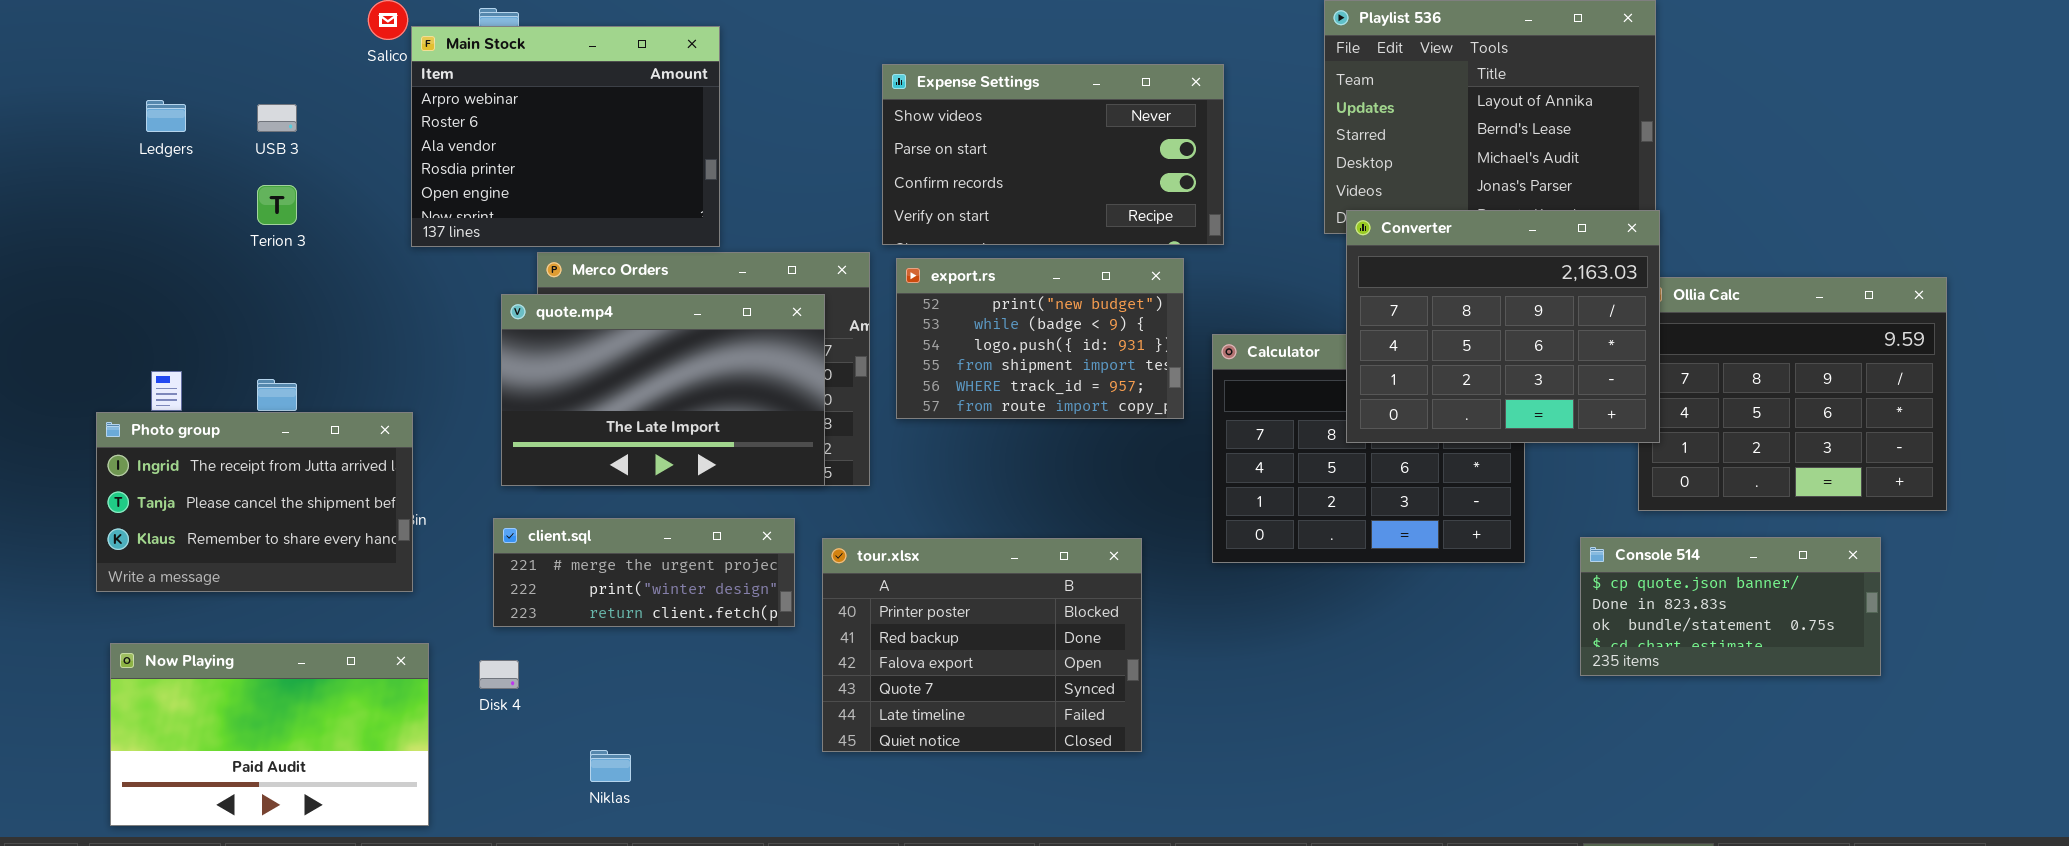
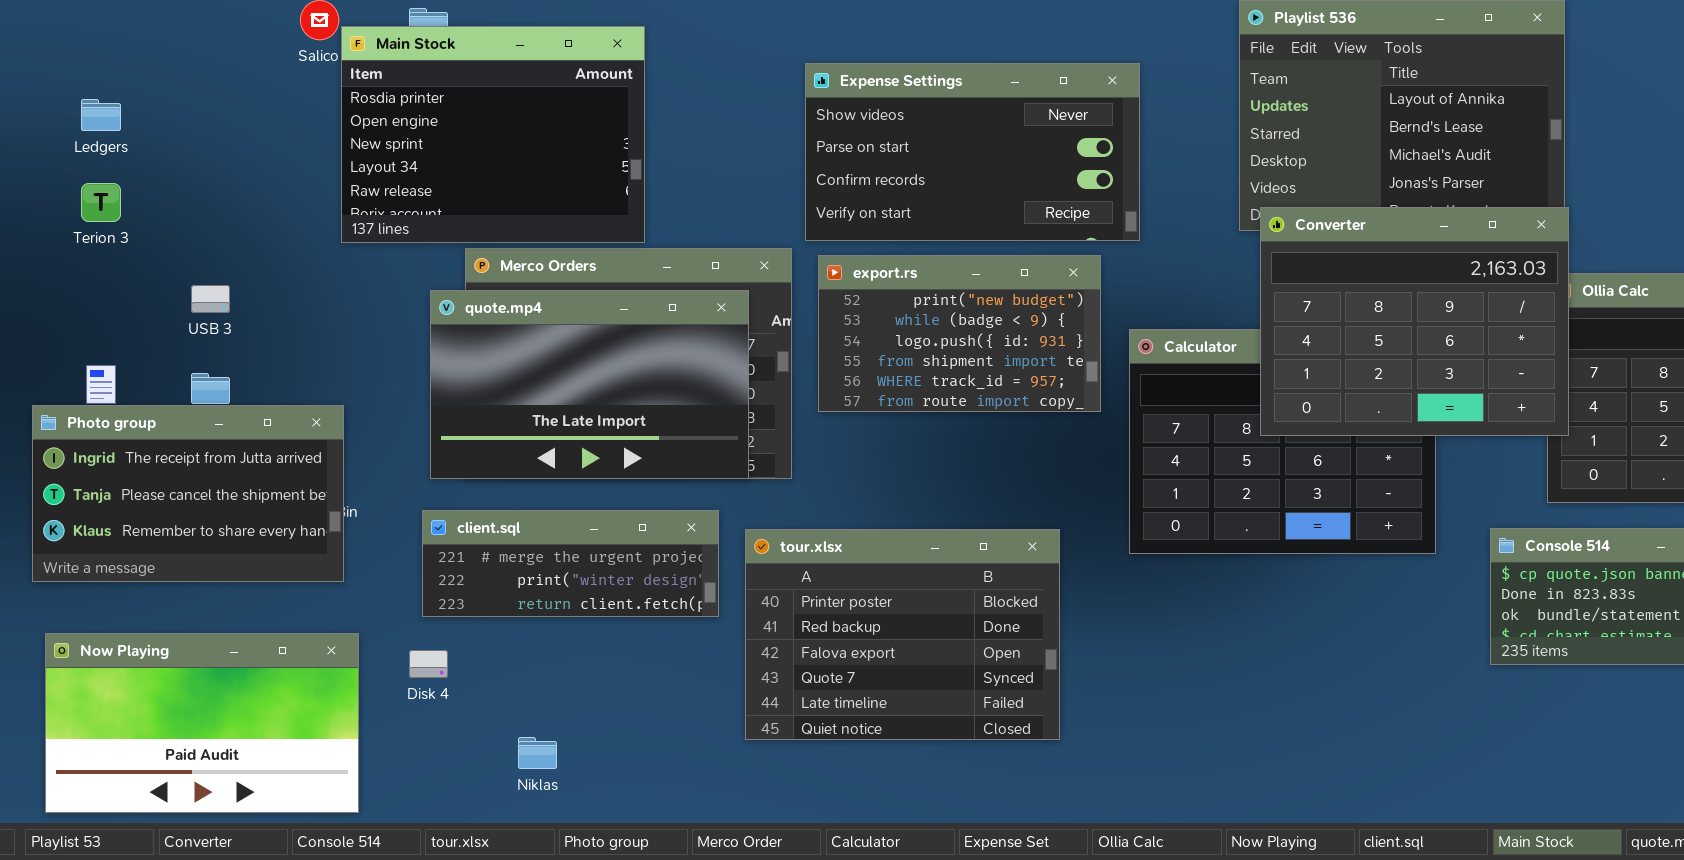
Main Stock: [411,26,720,247] -> [341,26,645,243], scrolled down 3 rows
USB 3: [257,104,297,132] -> [191,285,230,313], moved
Terion 3: [257,185,297,225] -> [81,183,121,222], moved

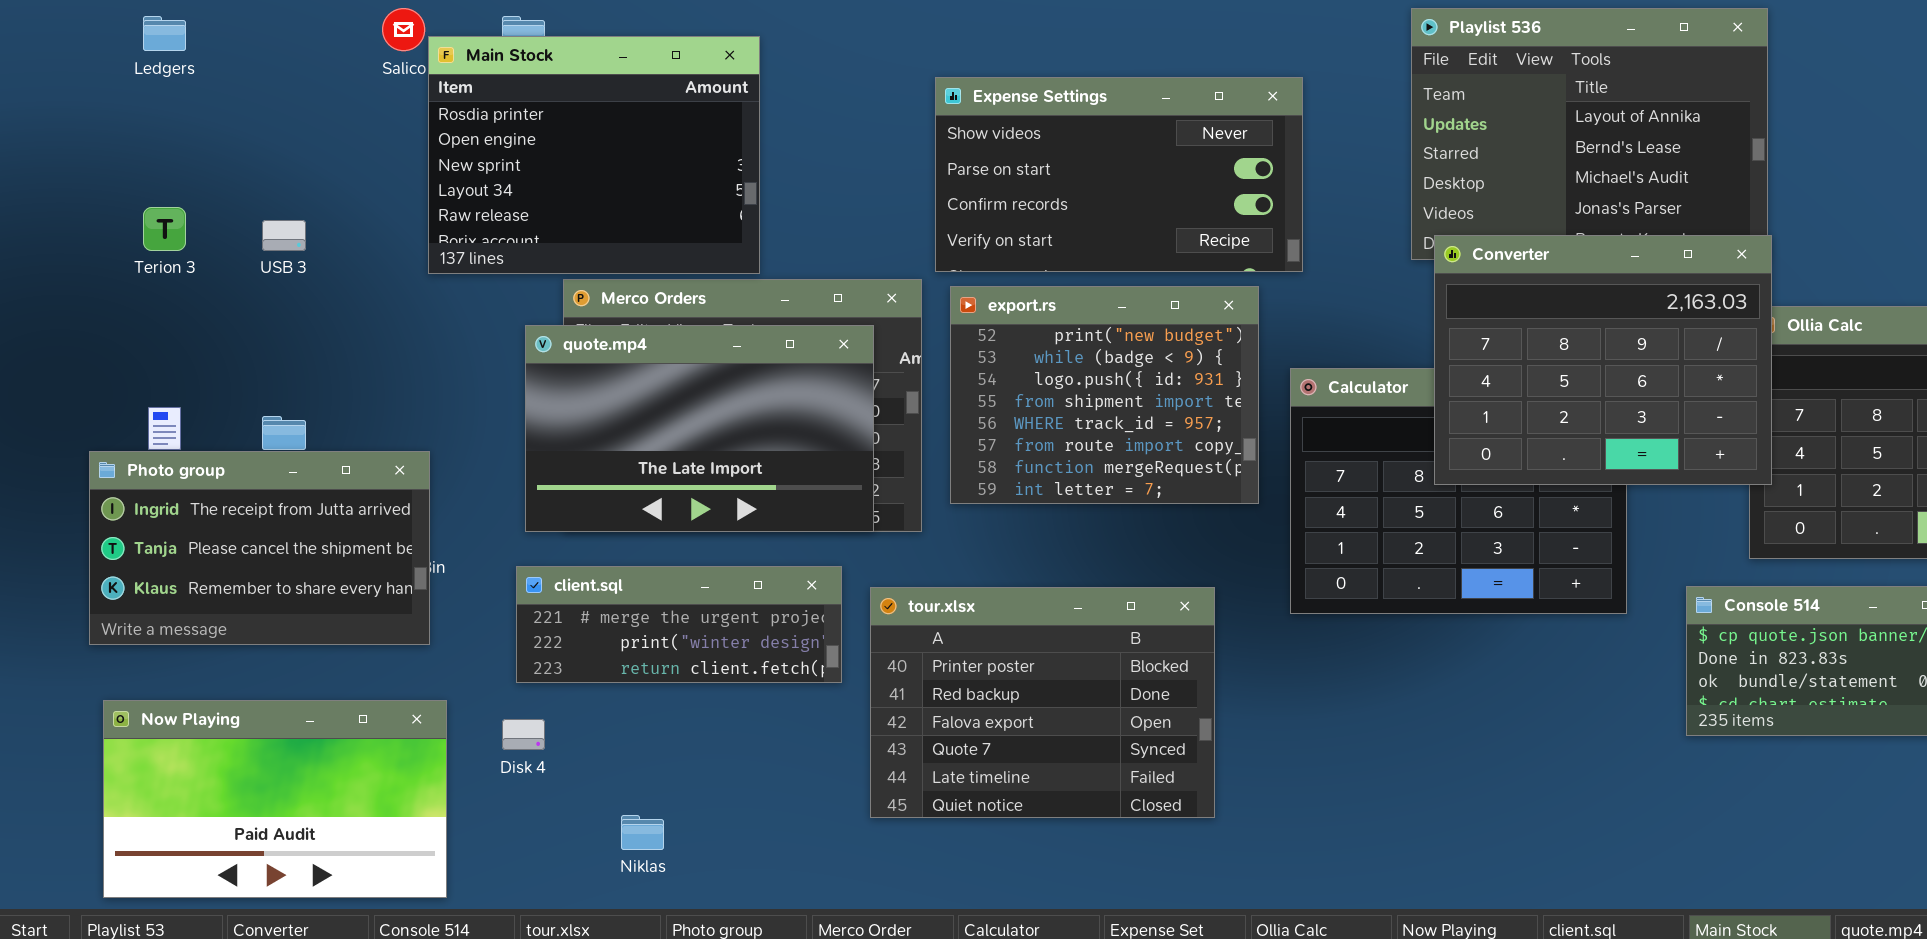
Ledgers: [81,99,121,131] -> [143,16,186,51], moved
export.rs: [818,255,1101,412] -> [950,286,1259,504], resized
USB 3: [191,285,230,313] -> [262,220,306,251], moved

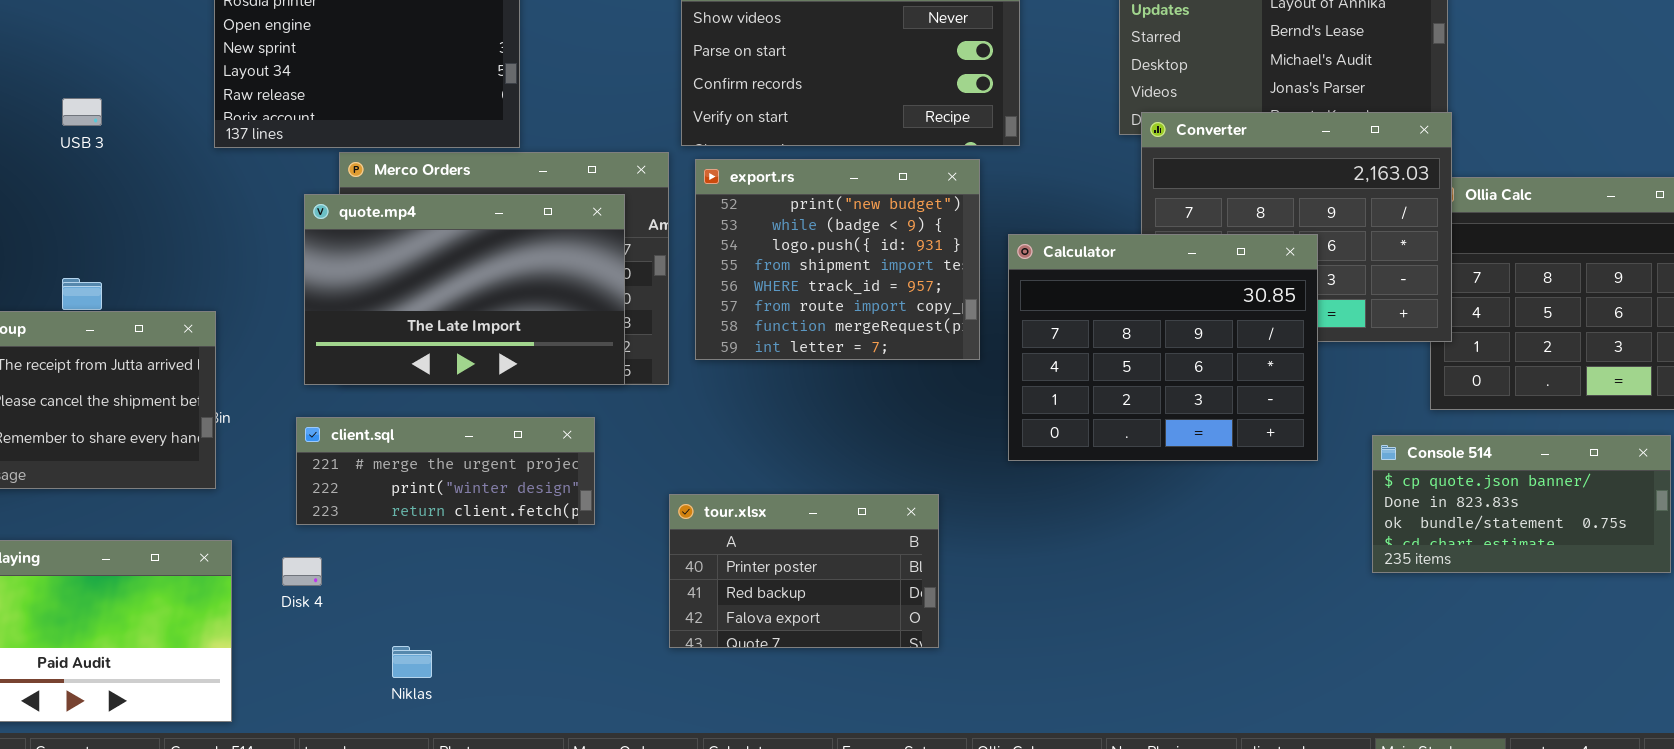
Calculator: [1290,368,1627,614] -> [1008,234,1318,461], raised
tour.xlsx: [870,587,1215,818] -> [669,494,939,648], resized

